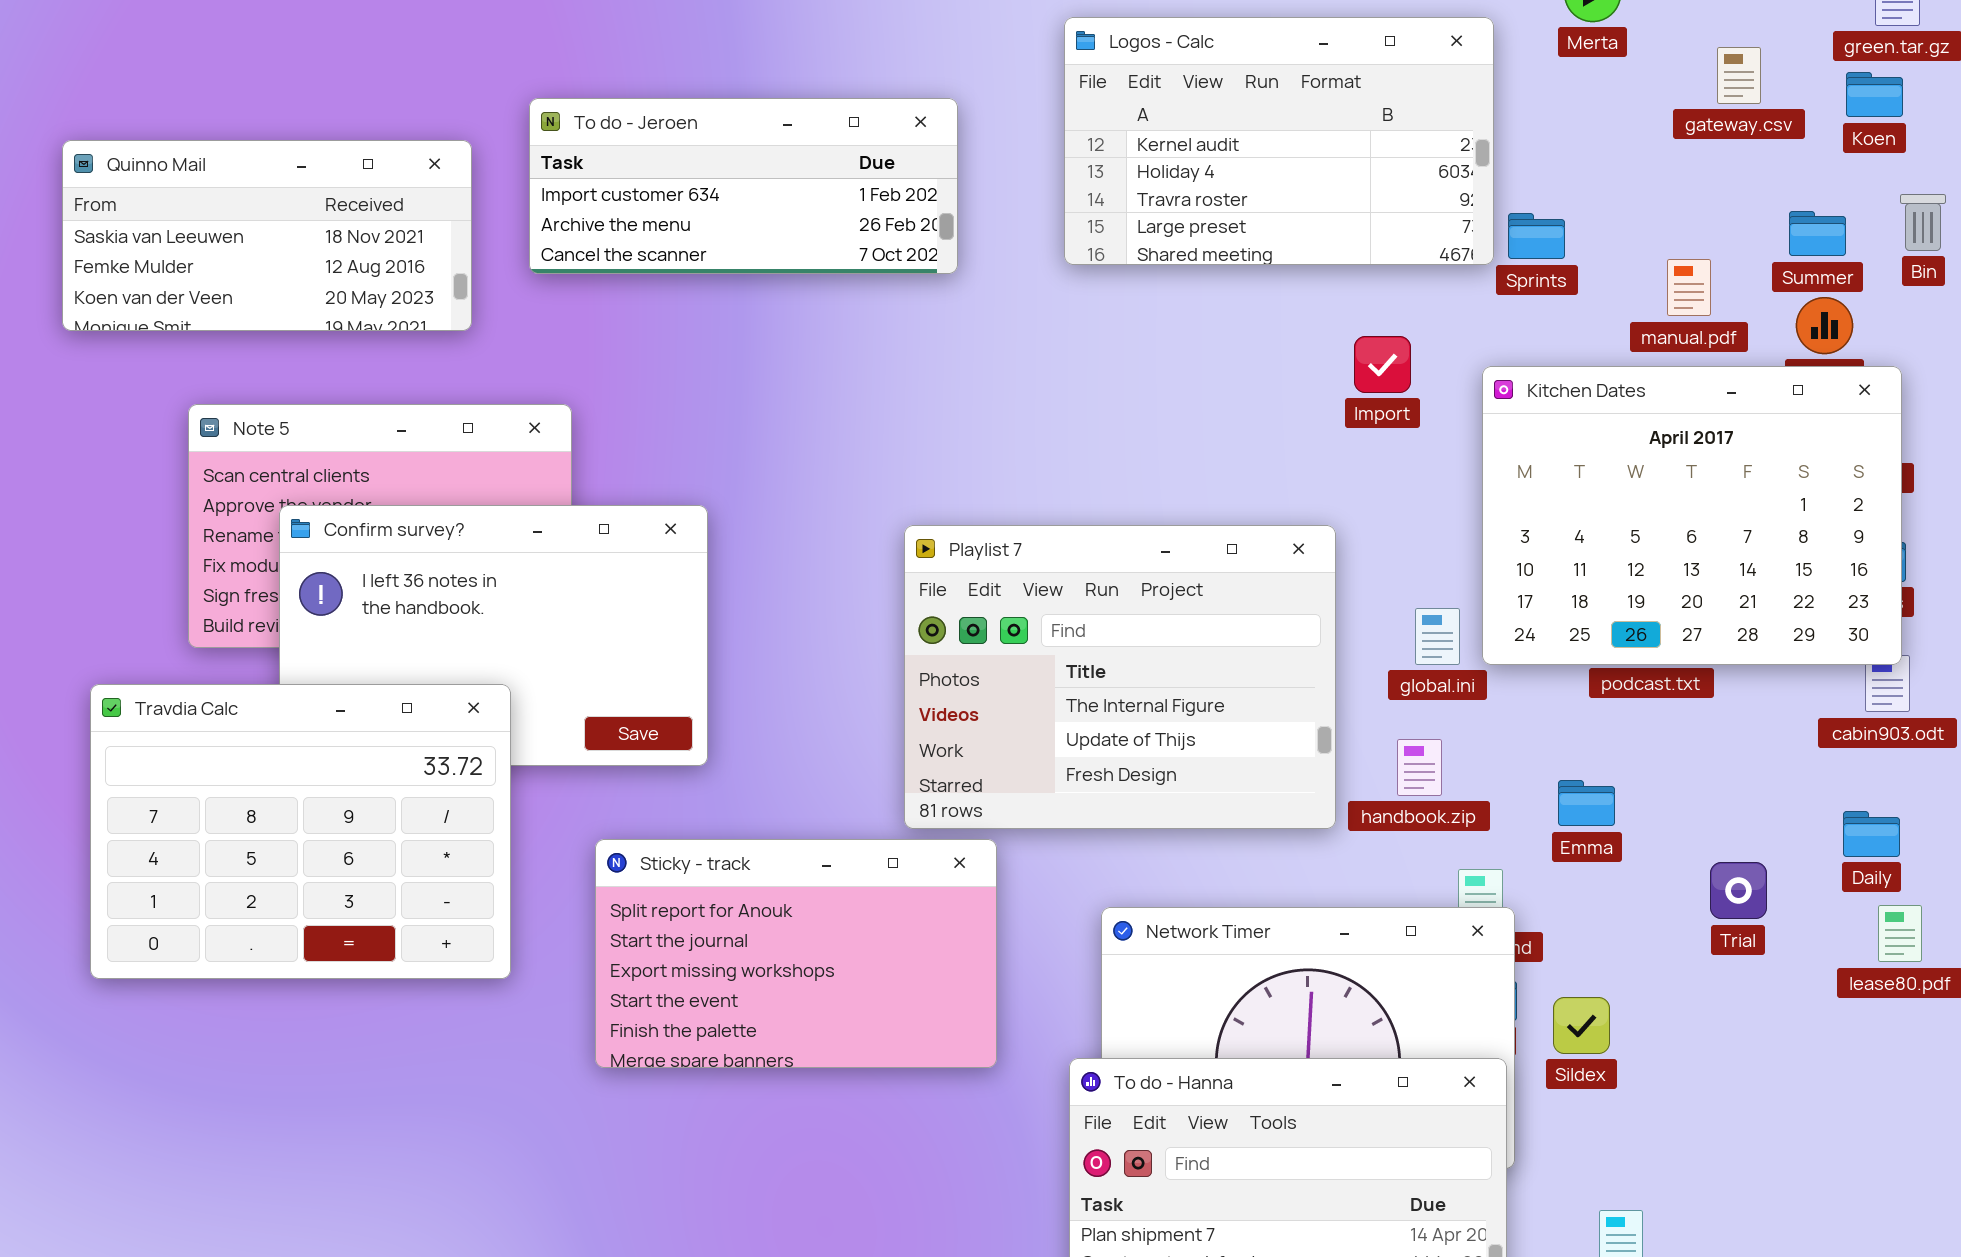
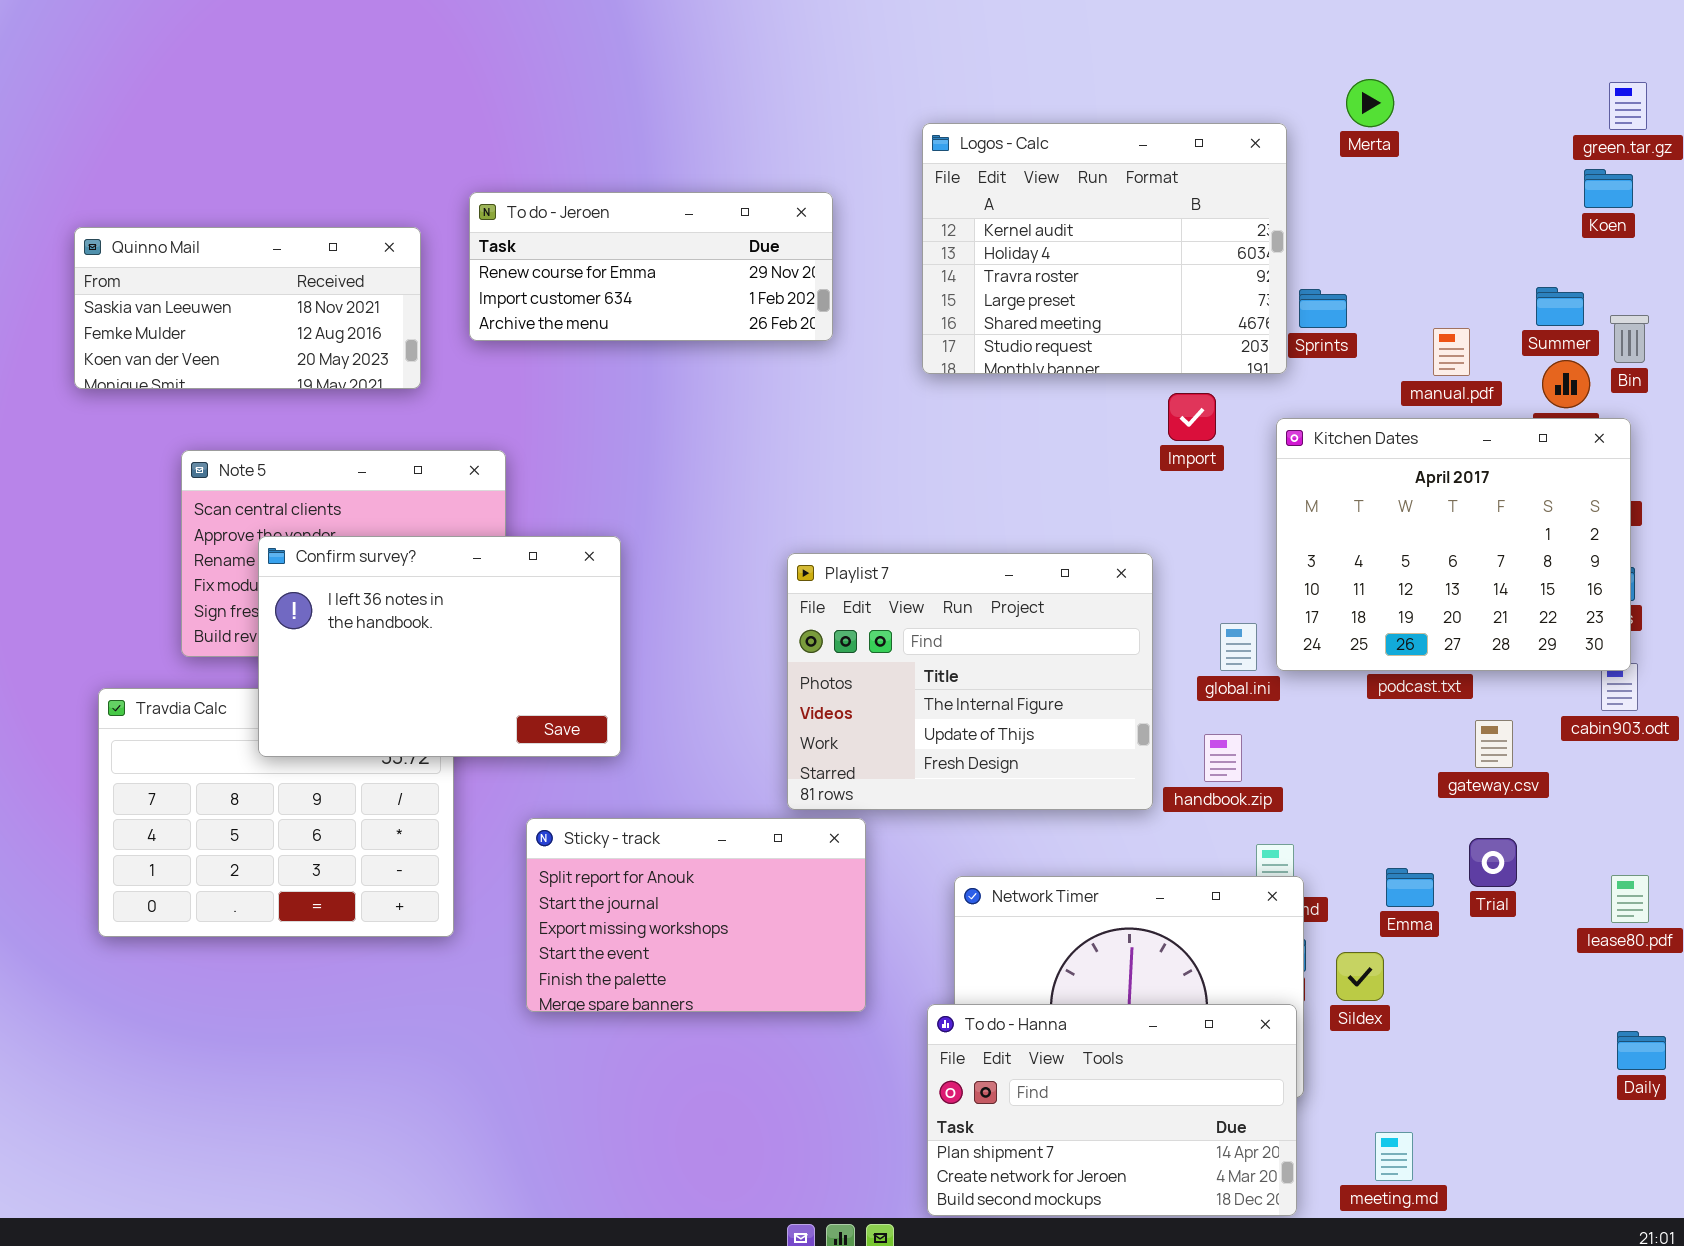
Logos - Calc: [1064,17,1494,265] -> [922,123,1287,374], resized
gateway.csv: [1717,47,1761,104] -> [1475,720,1513,768], moved
To do - Jeroen: [529,98,958,274] -> [469,192,833,341], scrolled up 1 row
Bin: [1900,194,1946,251] -> [1610,315,1649,363], moved
Confirm survey?: [279,505,708,766] -> [258,536,621,757], raised
Emma: [1558,780,1615,826] -> [1386,868,1434,907], moved
Daily: [1843,811,1900,857] -> [1617,1031,1666,1070], moved

